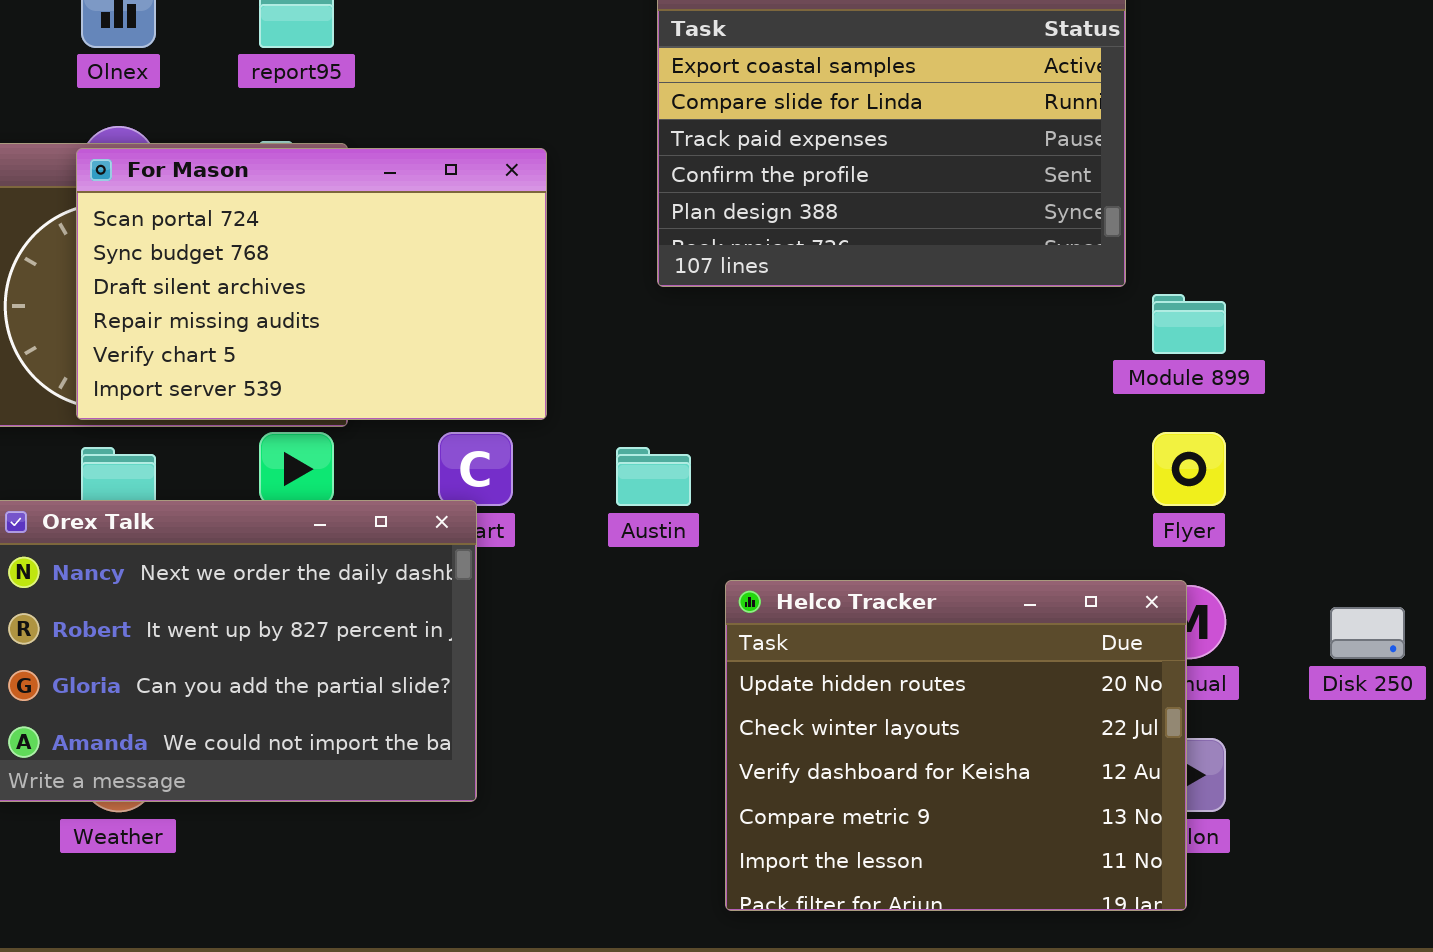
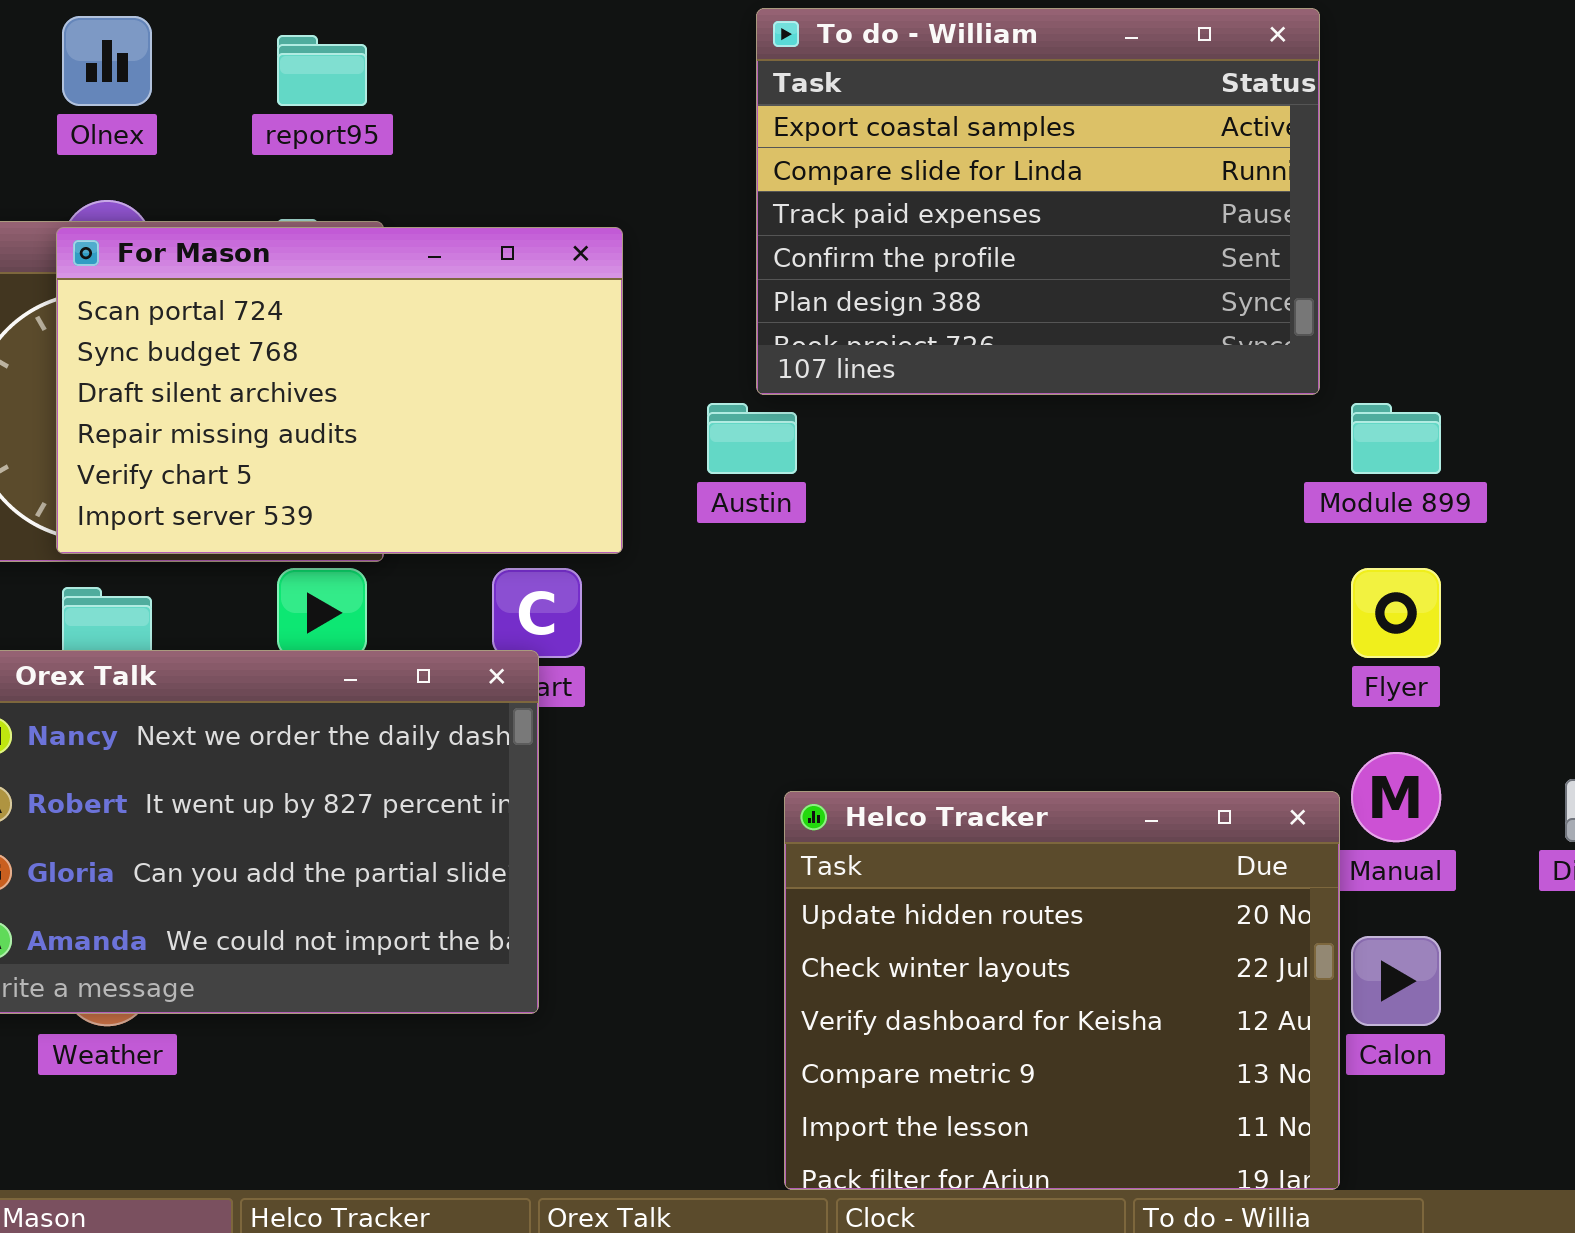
Austin: [616,447,691,506] -> [707,403,797,474], moved
Helco Tracker: [725,580,1187,911] -> [784,791,1340,1190], moved

